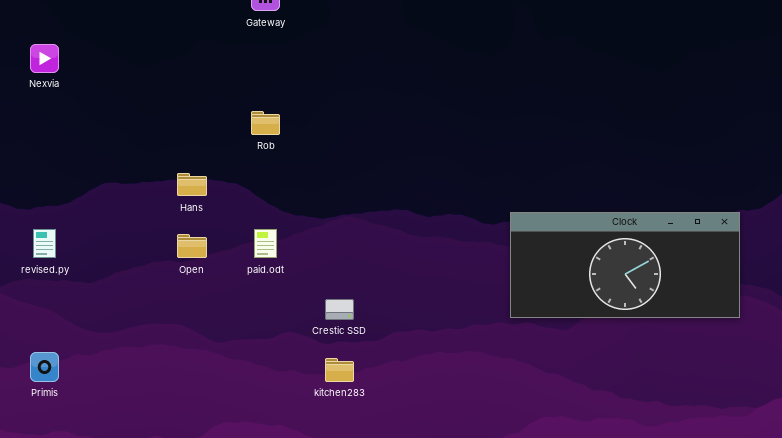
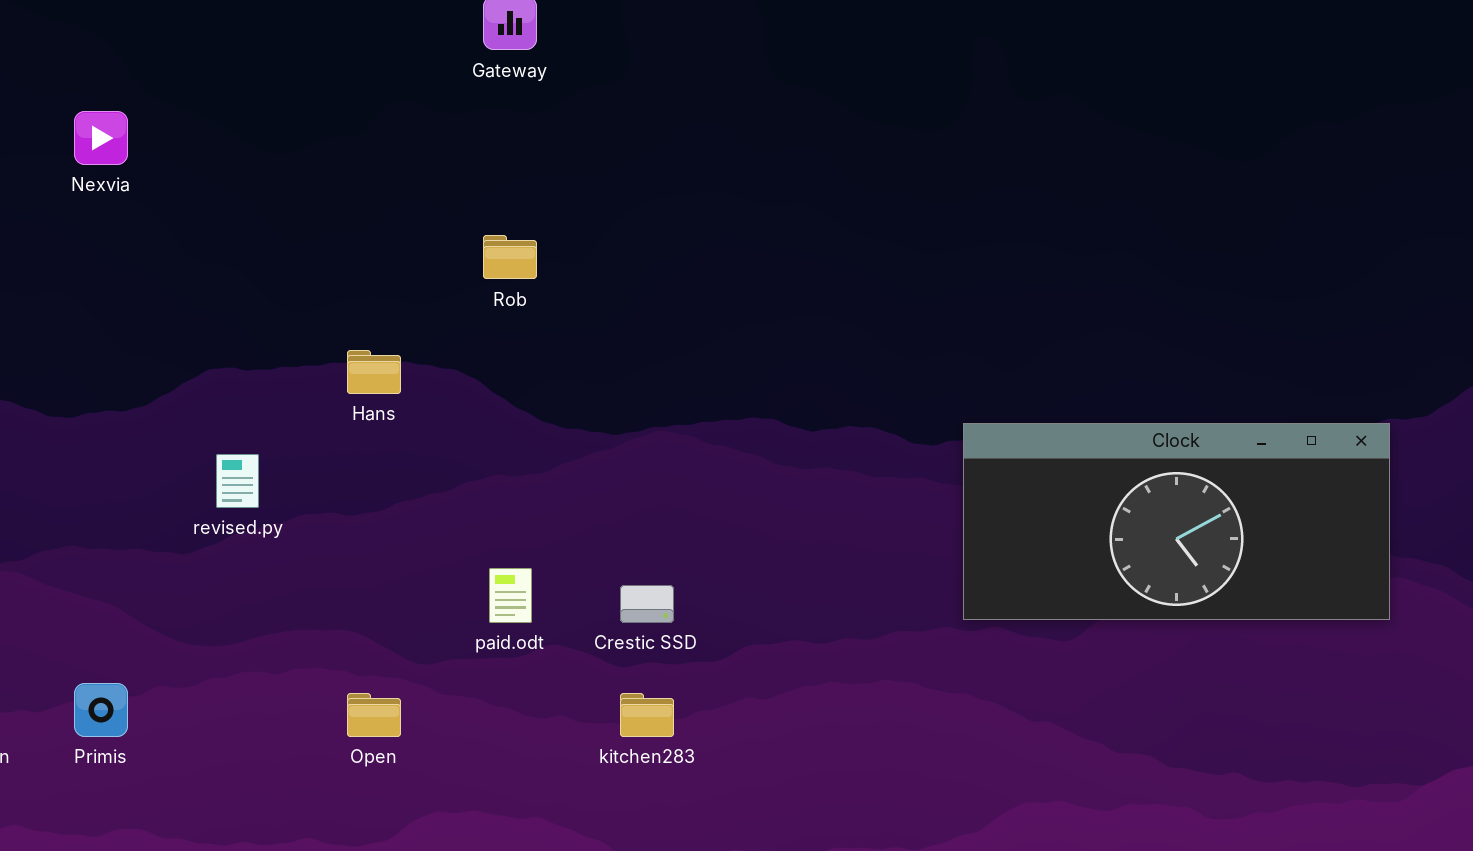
revised.py: [33,229,56,258] -> [216,454,259,508], moved
paid.odt: [254,229,277,258] -> [489,568,532,623], moved
Open: [177,234,207,258] -> [347,693,401,737], moved

